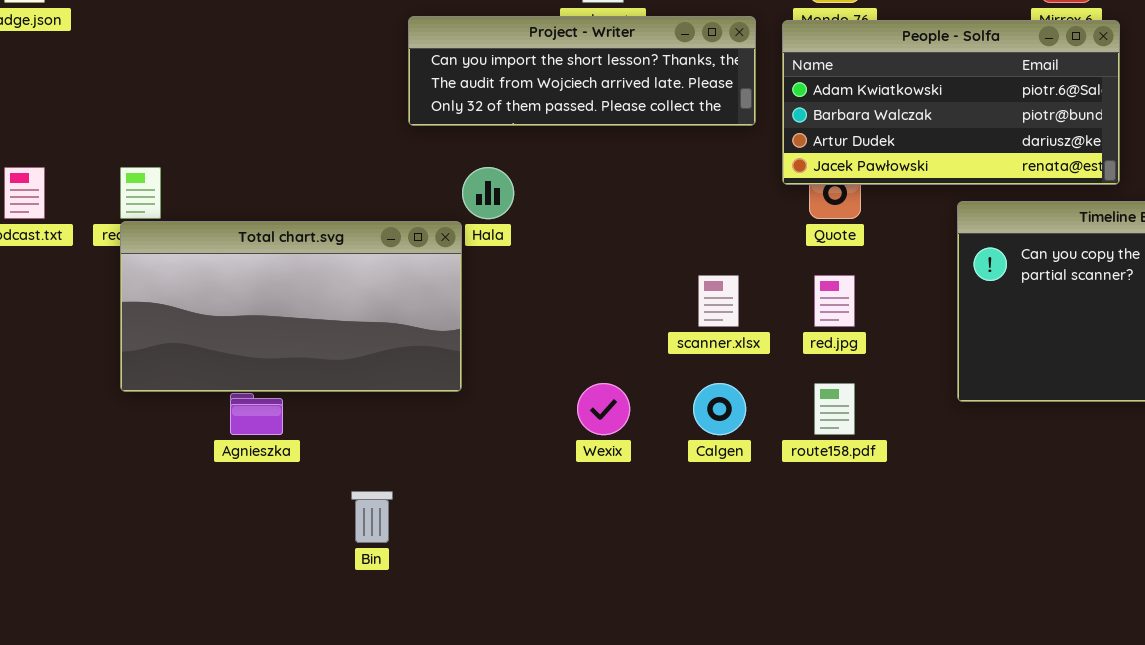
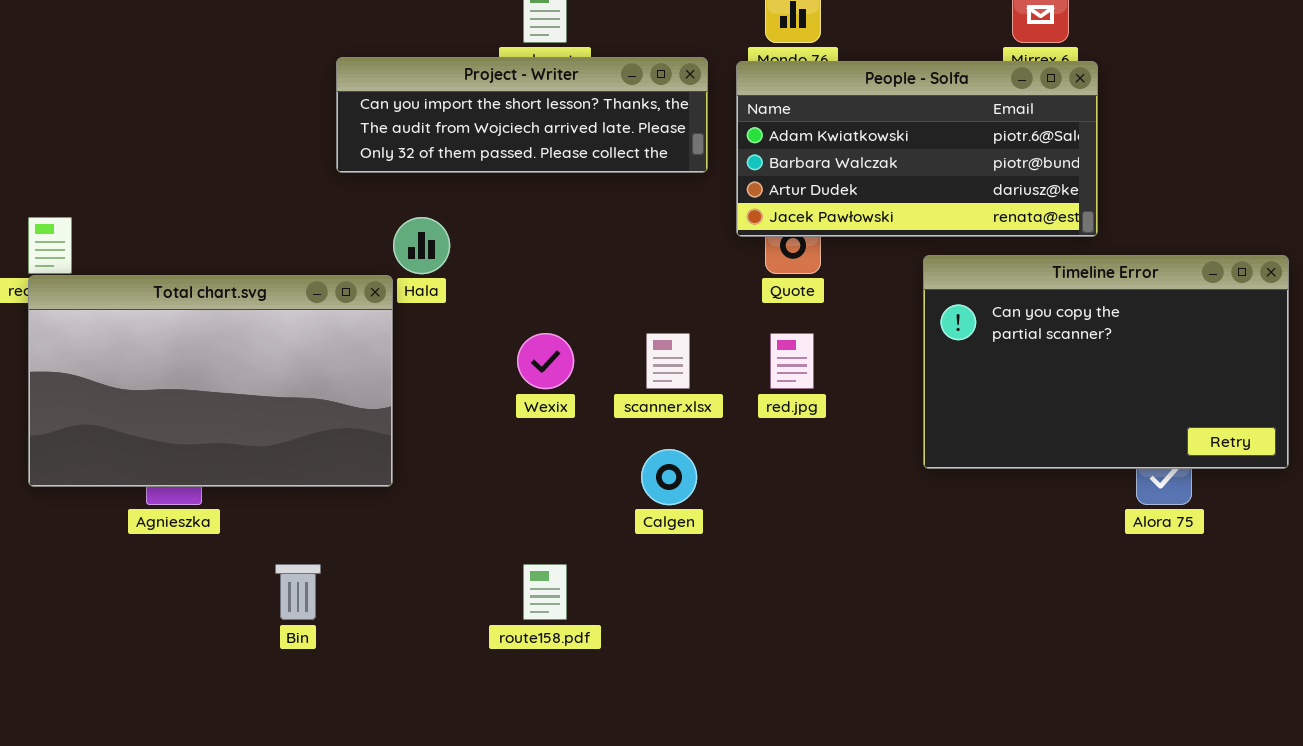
Total chart.svg: [120,221,462,392] -> [28,275,393,487], resized
Wexix: [577,383,630,435] -> [517,333,574,389], moved
route158.pdf: [814,383,855,435] -> [523,564,567,620], moved

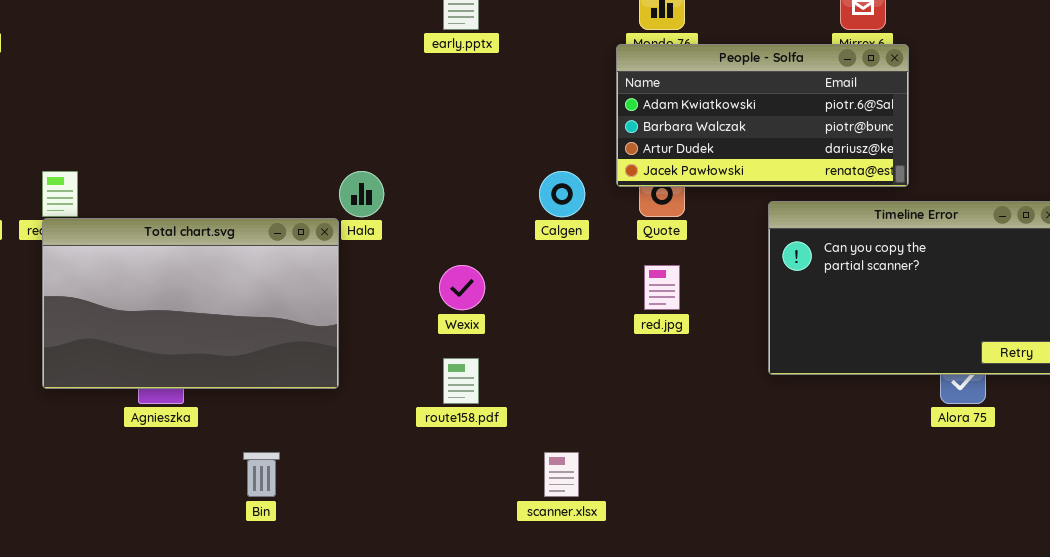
Project - Writer: [336,57,708,173] -> none, closed
scanner.xlsx: [646,333,690,389] -> [544,452,579,497], moved
Calgen: [641,449,697,505] -> [539,171,585,217], moved
route158.pdf: [523,564,567,620] -> [443,358,479,404], moved

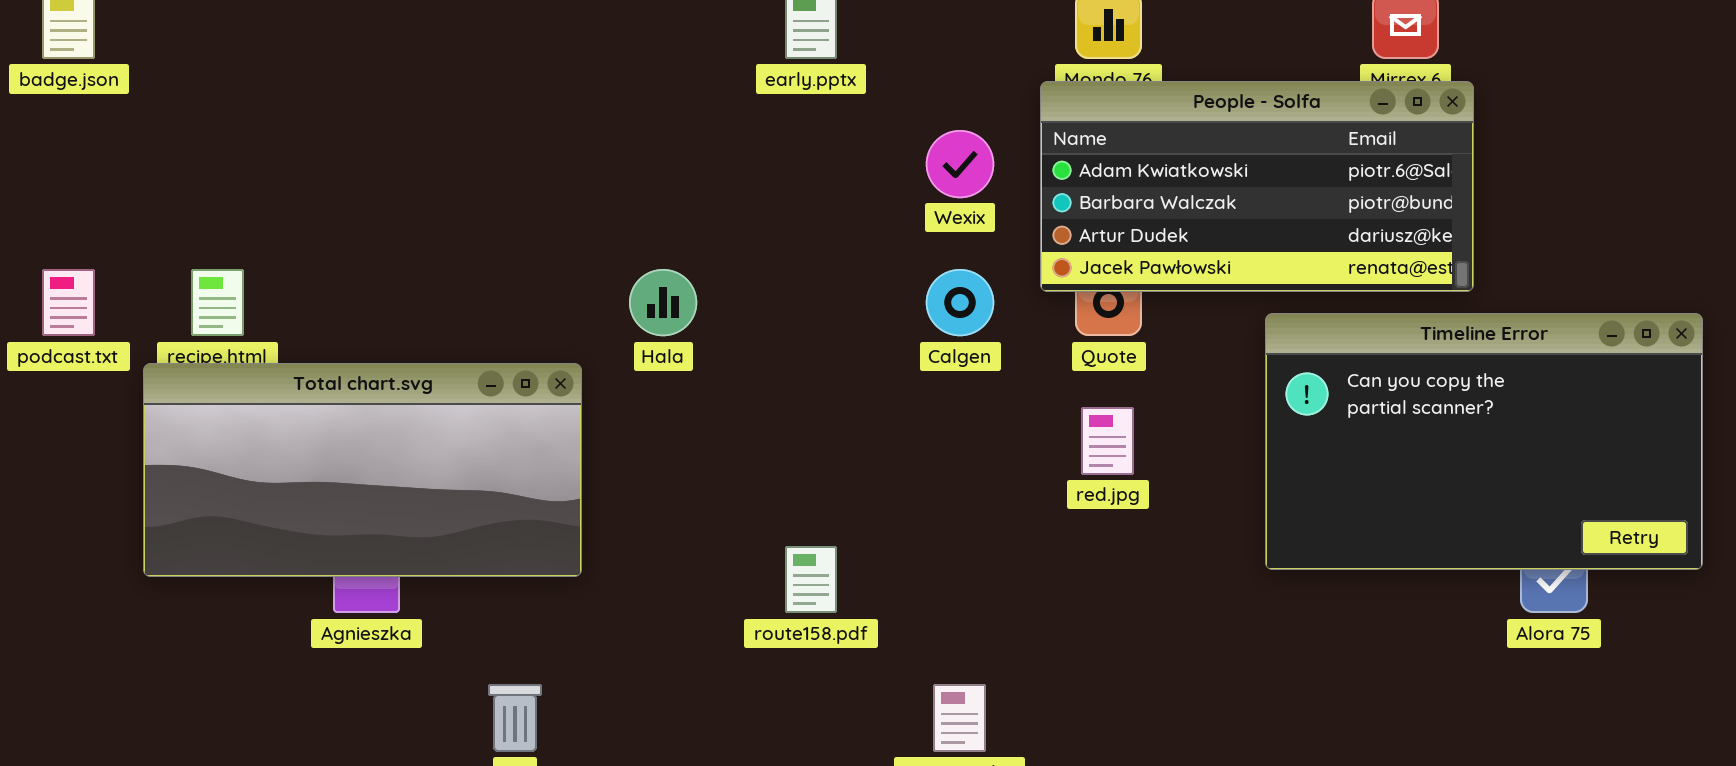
Total chart.svg: [42,218,339,389] -> [143,363,582,577], moved, resized
Wexix: [439,265,485,310] -> [926,130,994,198], moved

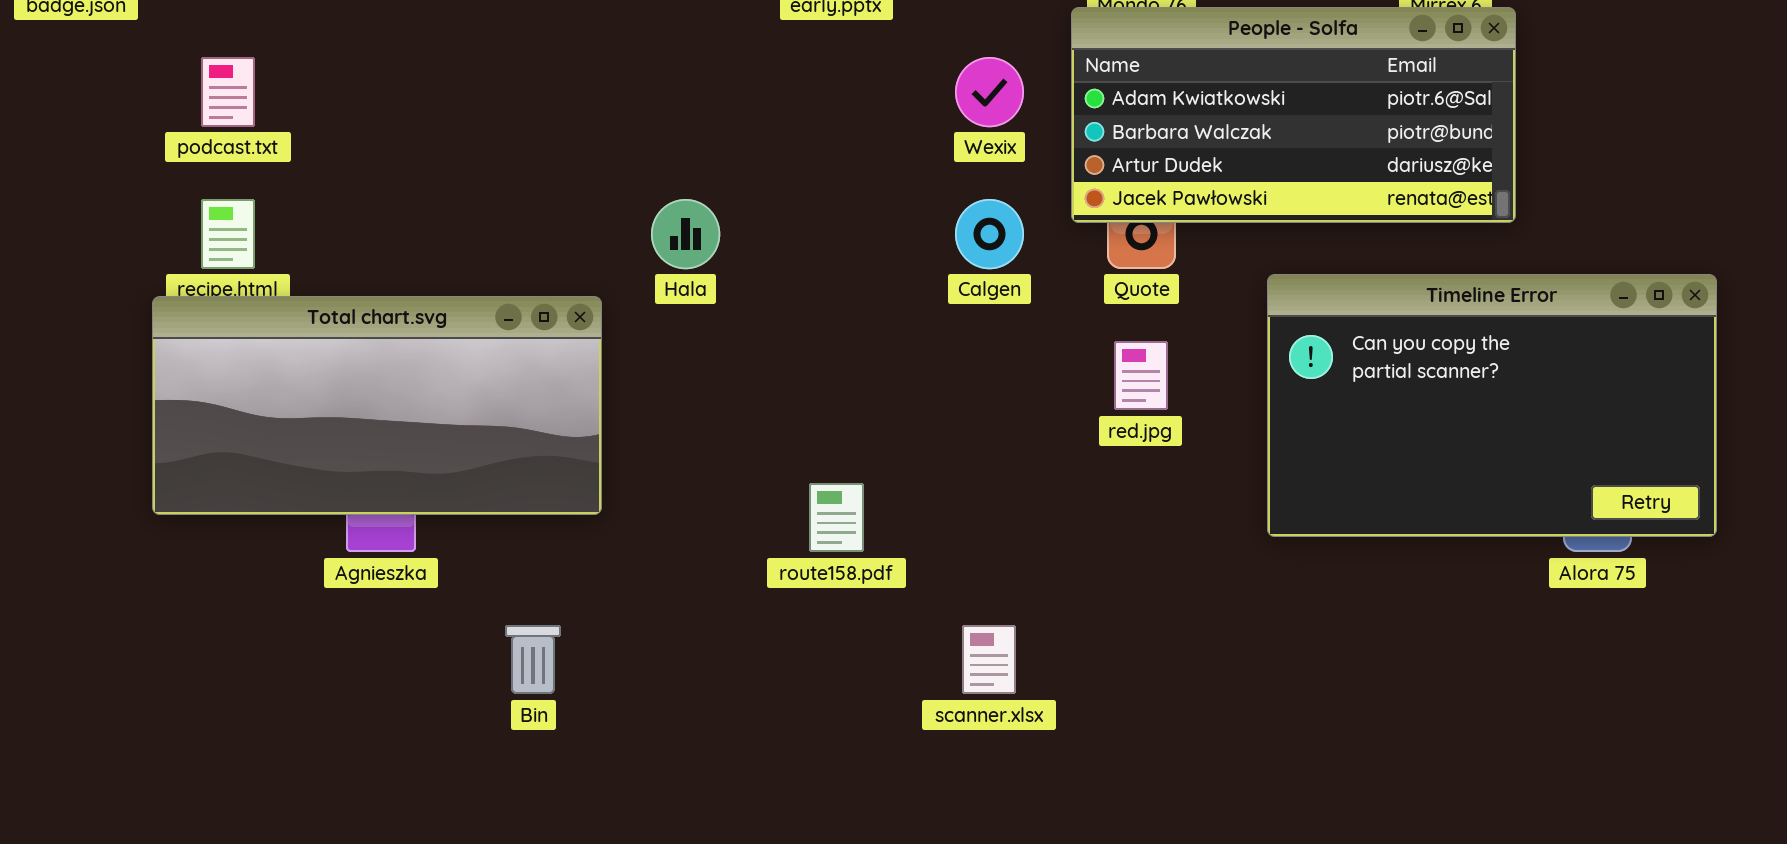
podcast.txt: [42,269,95,336] -> [201,57,255,127], moved
Timeline Error: [1265,313,1703,570] -> [1267,274,1717,537], moved

